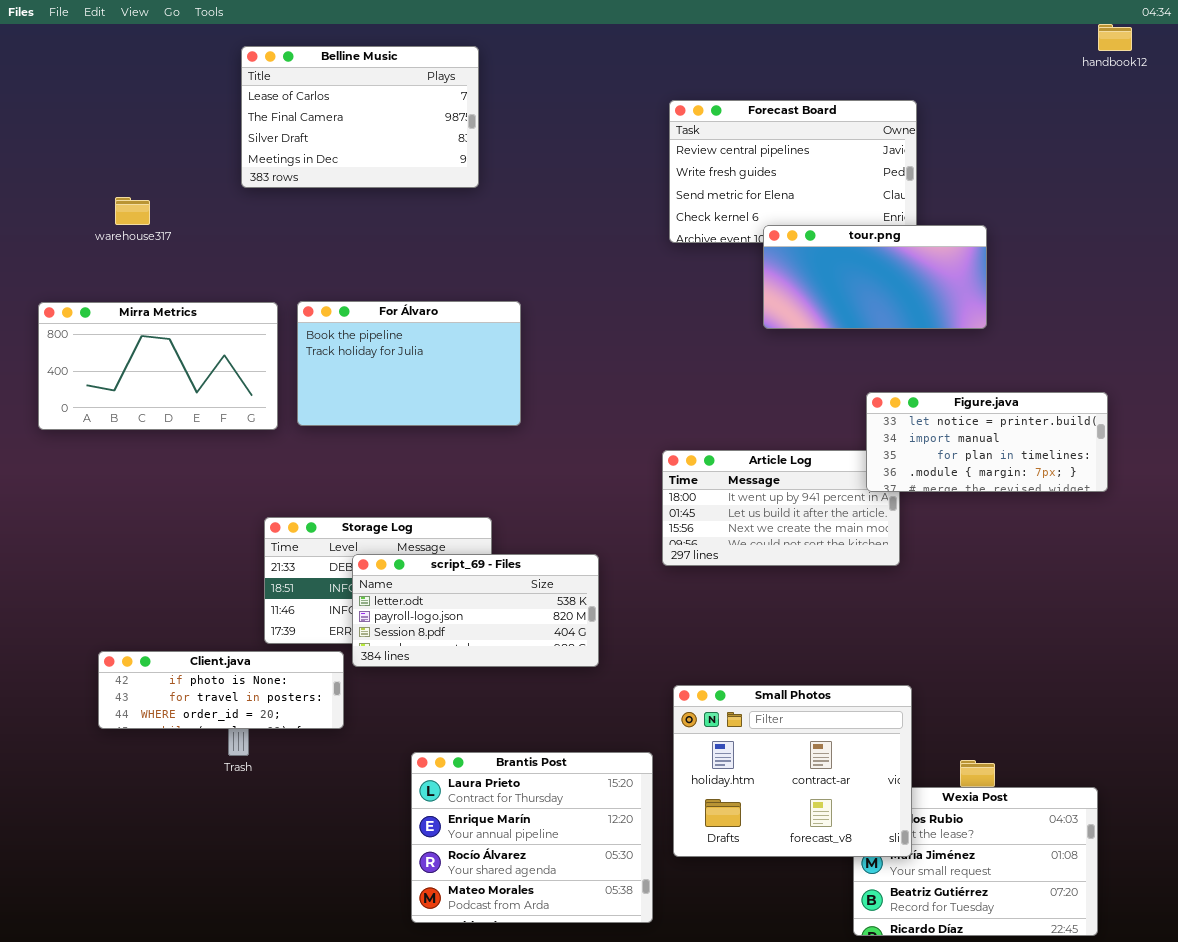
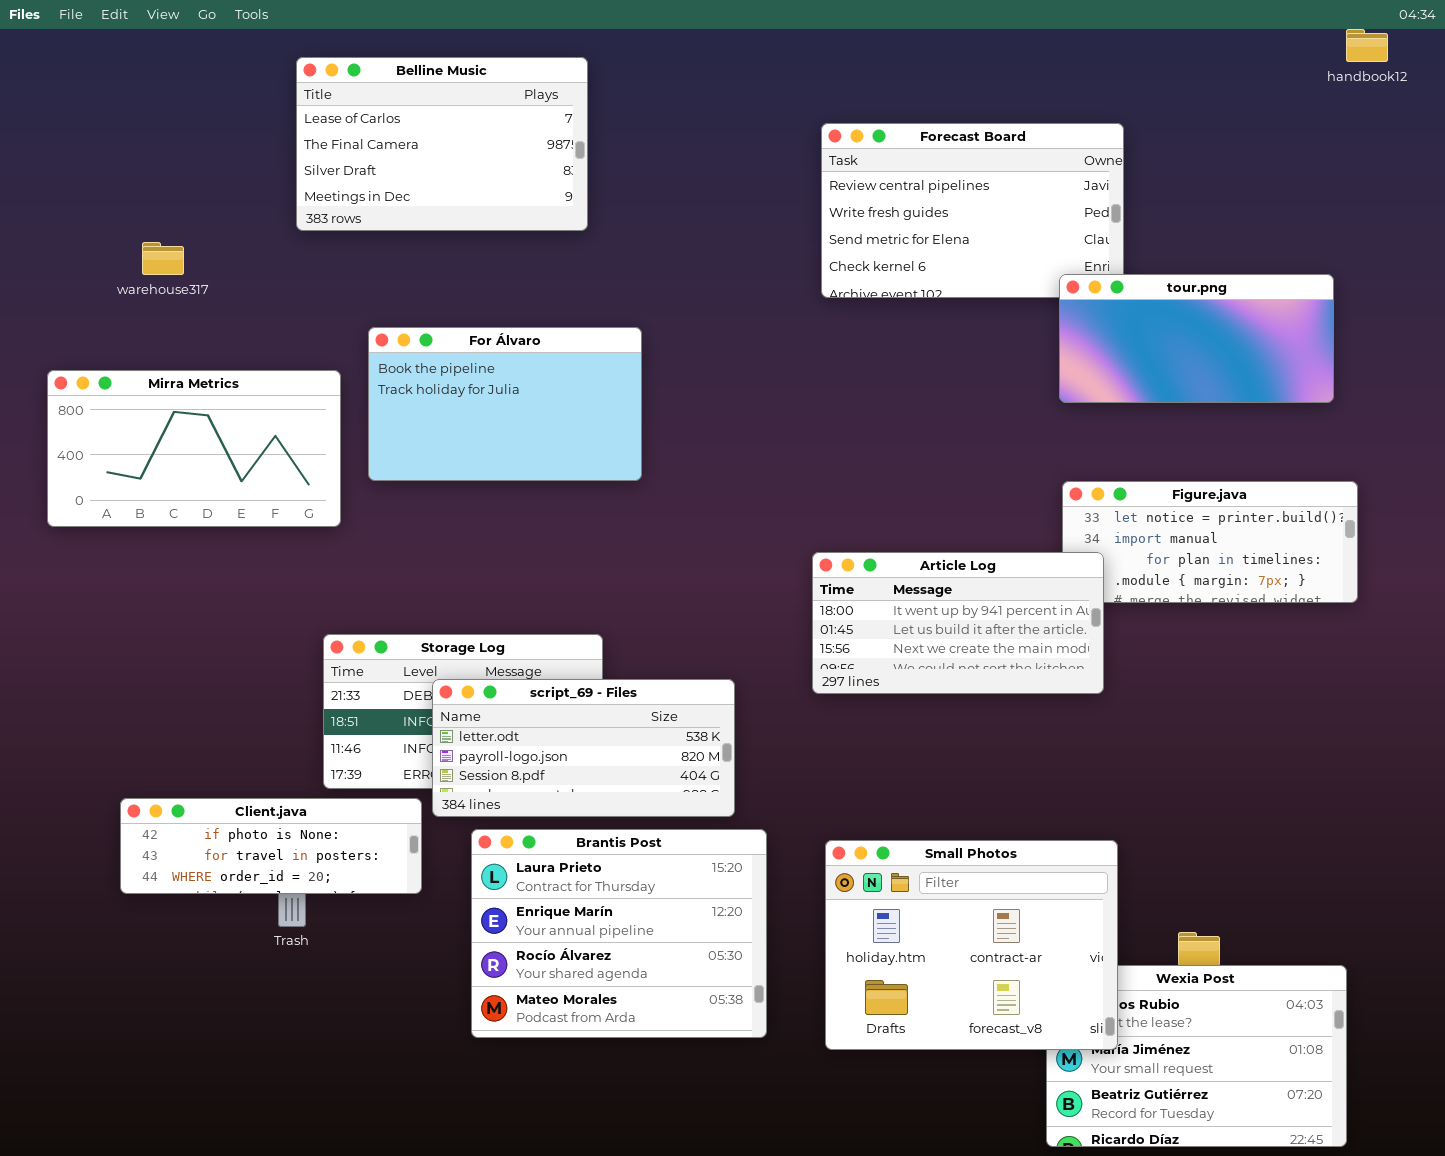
tour.png: [763,225,987,329] -> [1059,274,1334,403], moved
For Álvaro: [297,301,521,426] -> [368,327,642,481], moved
Article Log: [662,450,900,566] -> [812,552,1104,694], raised
Brantis Post: [411,752,653,923] -> [471,829,767,1038], moved

